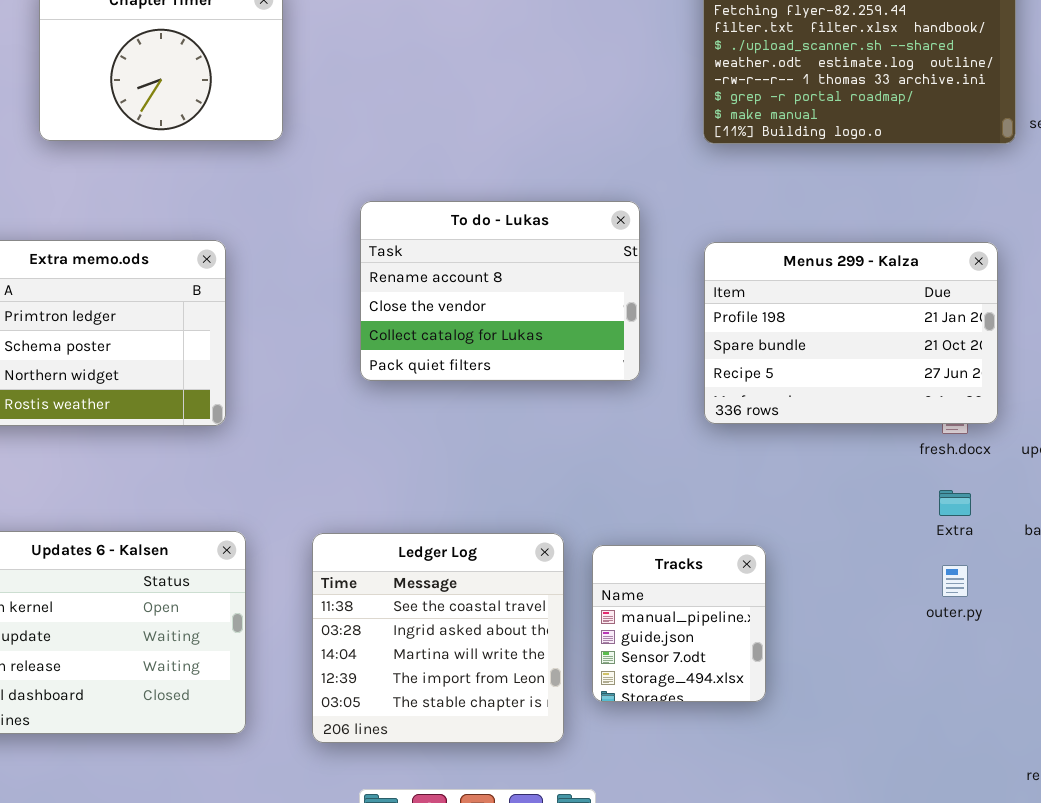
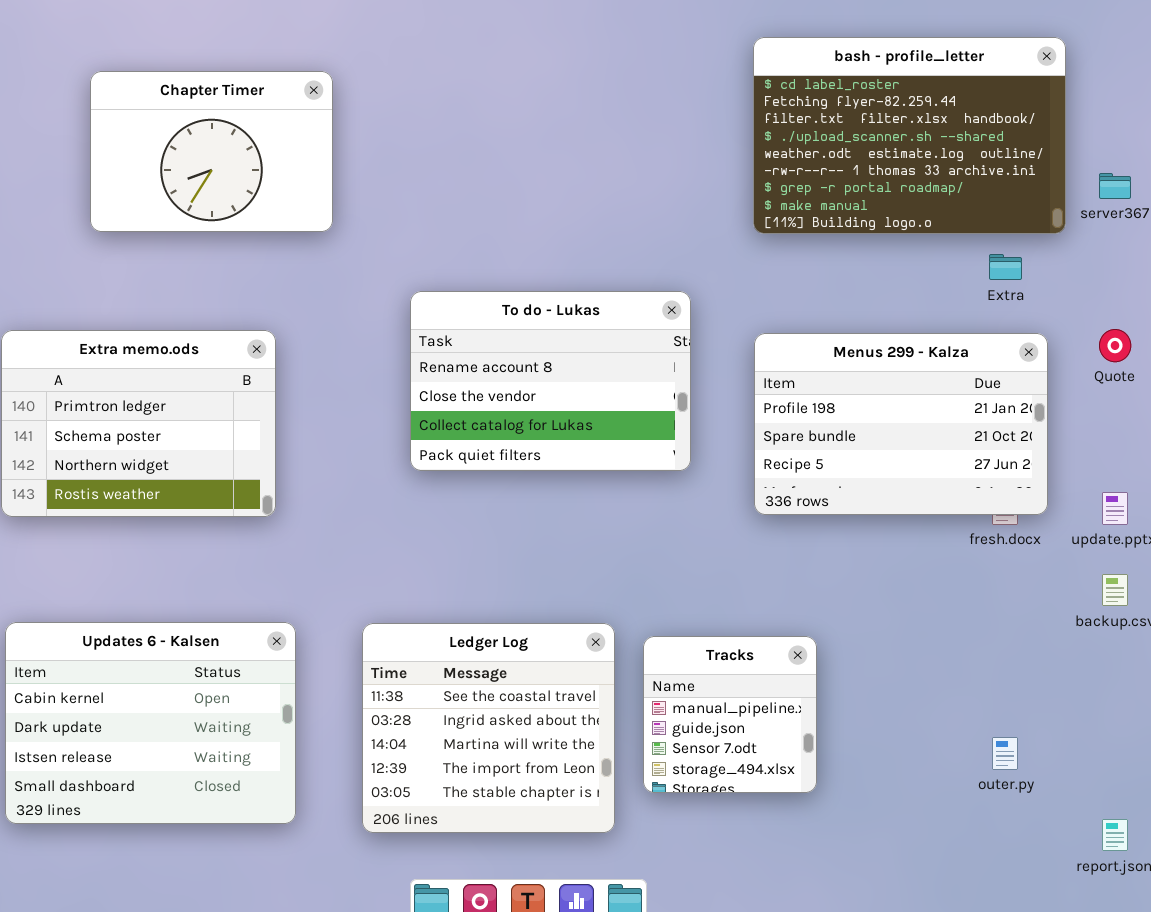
Extra: [939,490,971,516] -> [989,254,1022,280], moved
outer.py: [942,565,968,597] -> [992,737,1018,770], moved

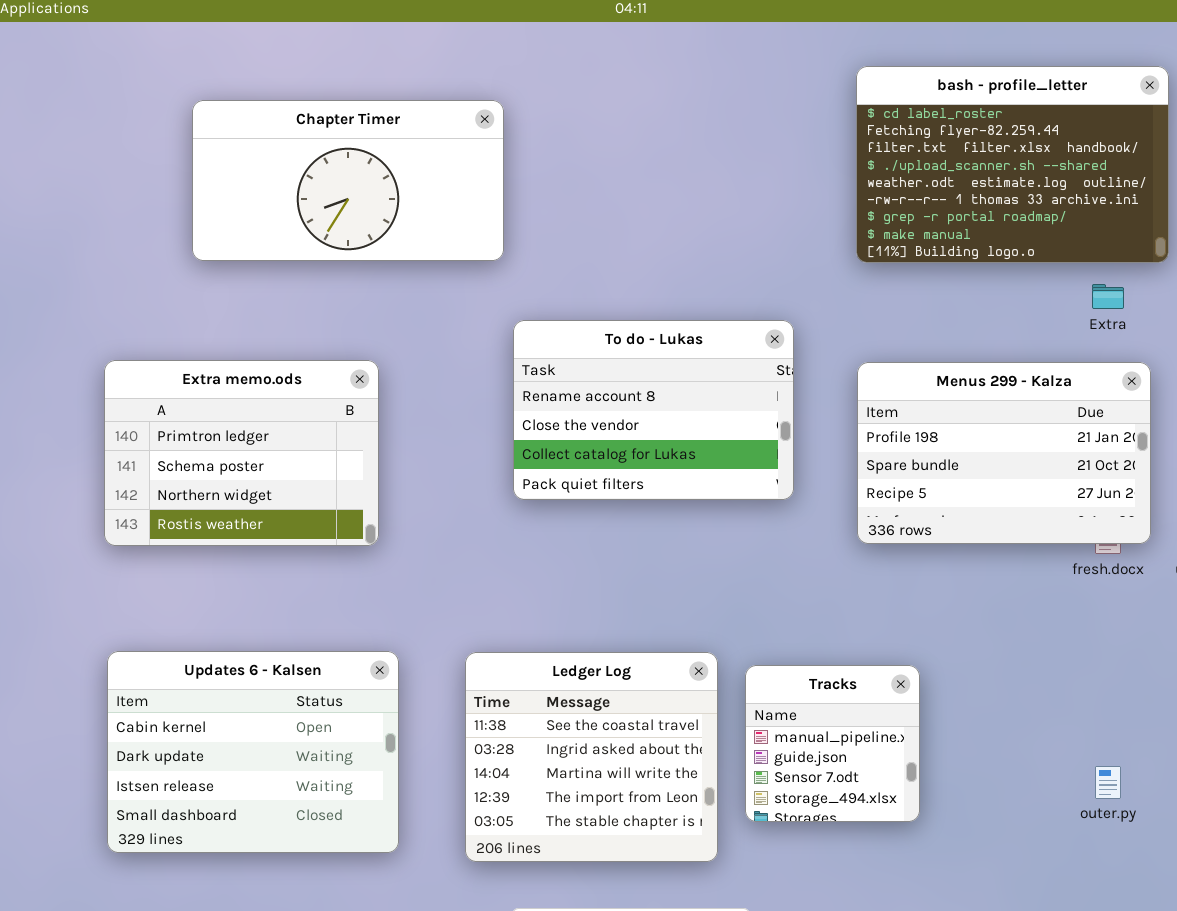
Chapter Timer: [90,71,333,232] -> [192,100,504,261], resized

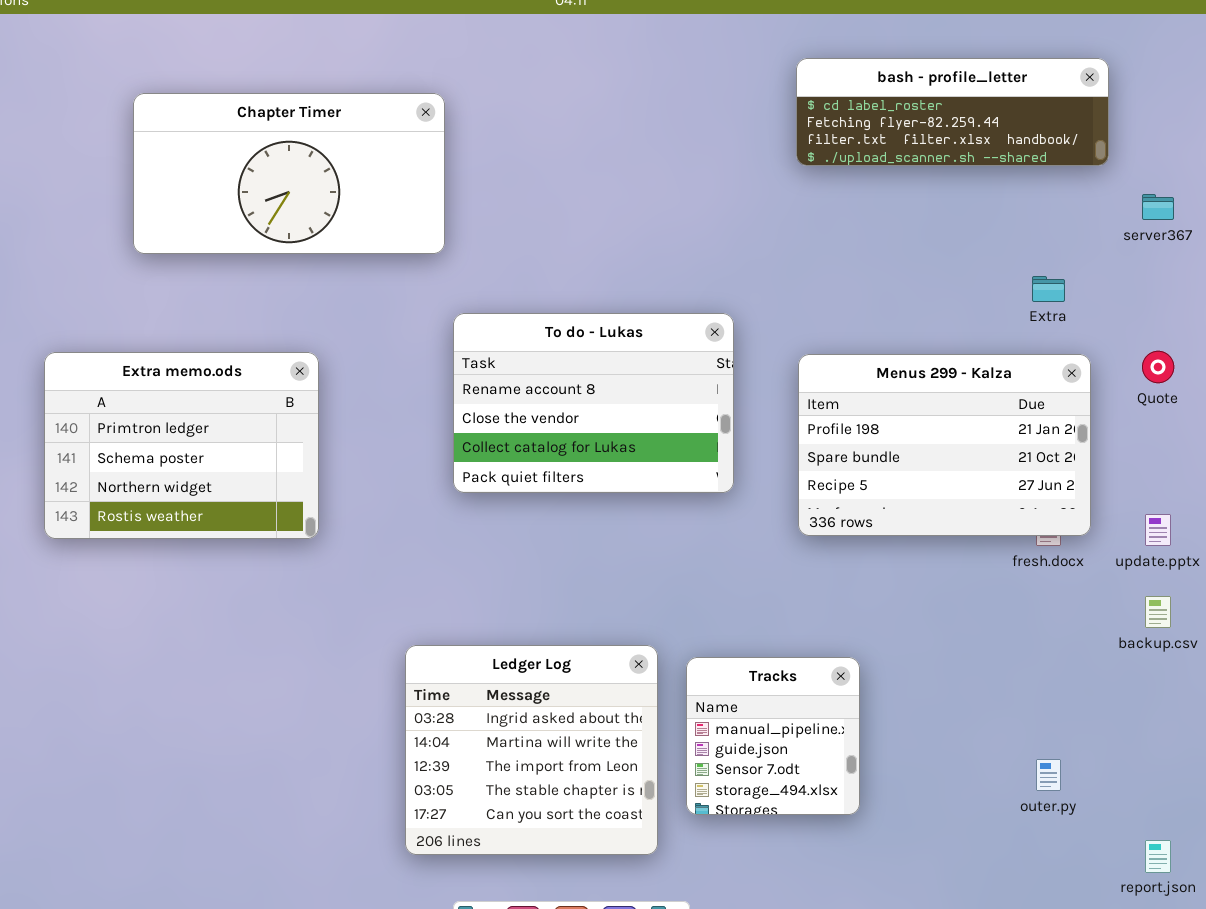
bash - profile_letter: [856,66,1169,263] -> [796,58,1109,166], resized
Updates 6 - Kalsen: [107,651,399,853] -> none, closed
Ledger Log: [465,652,718,862] -> [405,645,658,855], scrolled down 1 row

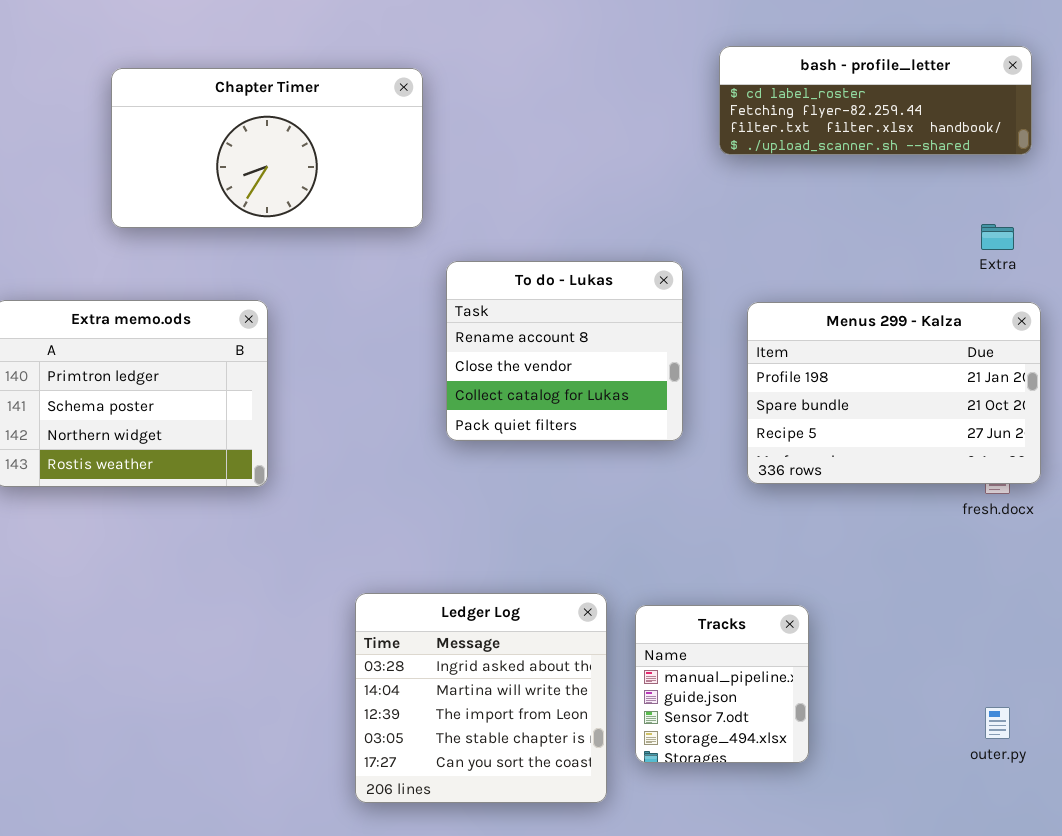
bash - profile_letter: [796,58,1109,166] -> [719,46,1032,155], moved
Chapter Timer: [133,93,445,254] -> [111,68,423,228], moved
To do - Lukas: [453,313,734,493] -> [446,261,683,441], resized

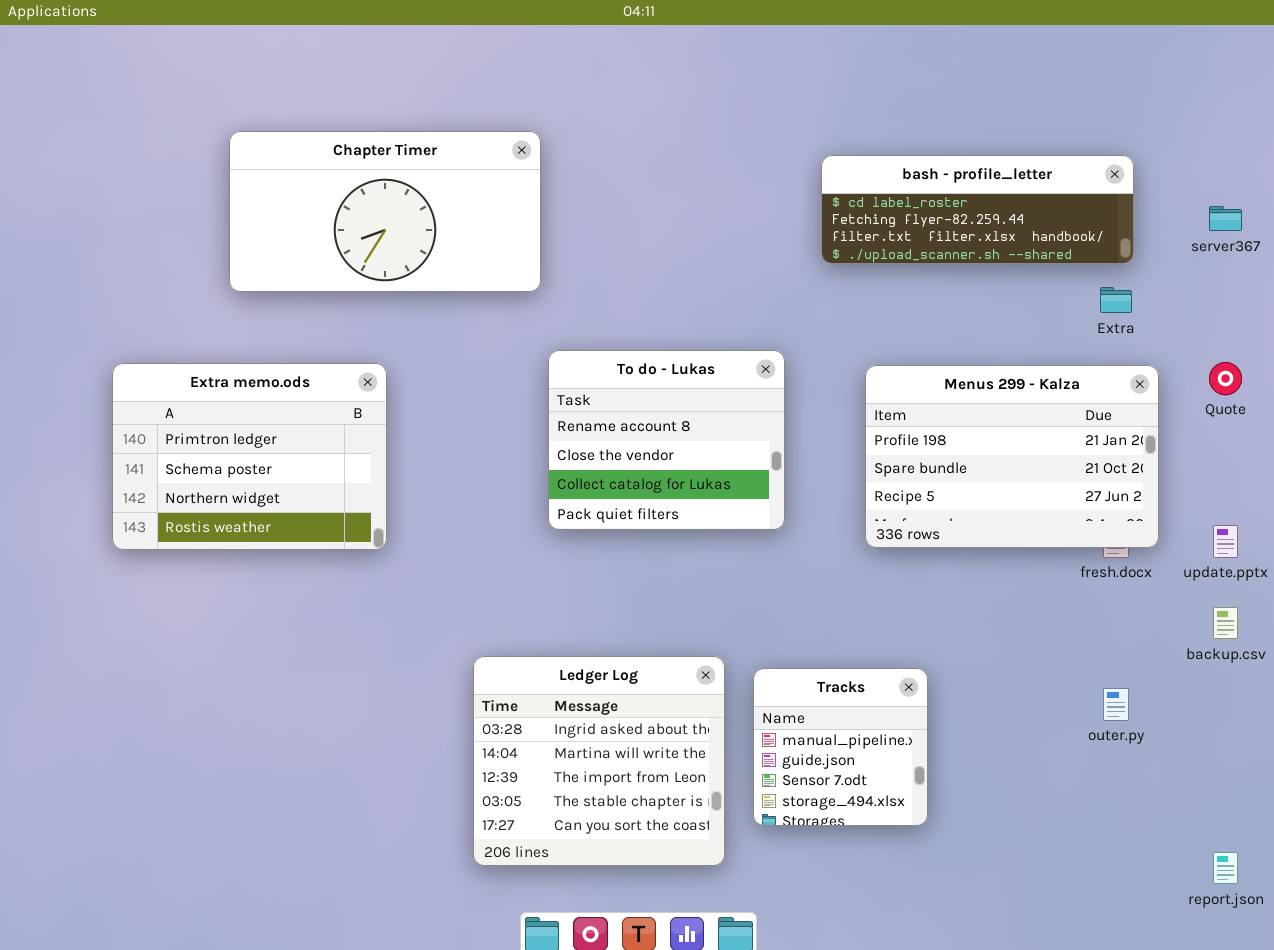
bash - profile_letter: [719,46,1032,155] -> [821,155,1134,264], moved
To do - Lukas: [446,261,683,441] -> [548,350,785,530], moved
outer.py: [985,707,1010,739] -> [1103,688,1129,721], moved

